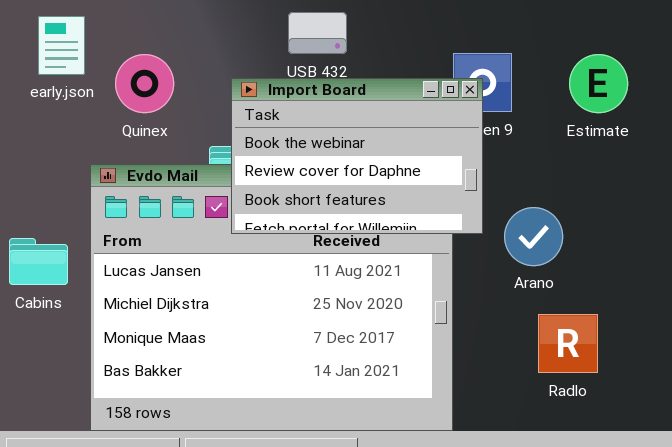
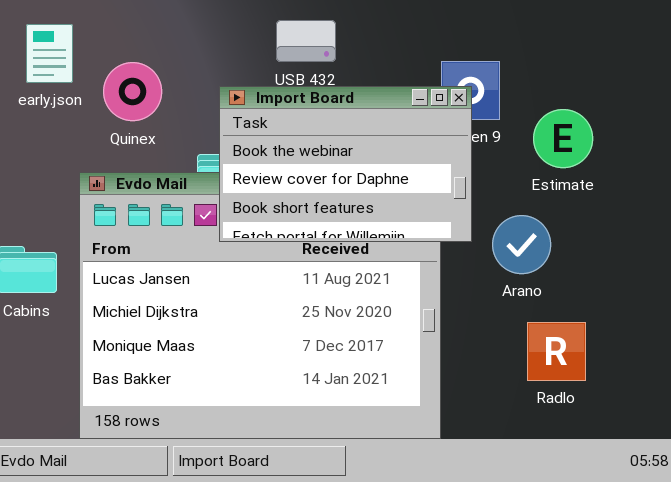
Estimate: [569,54,628,113] -> [533,109,593,168], moved

